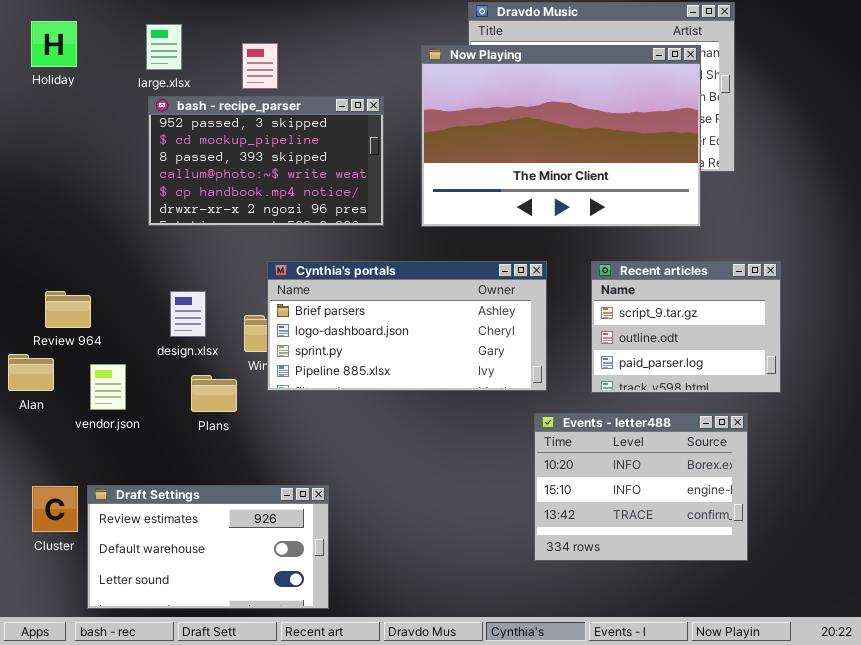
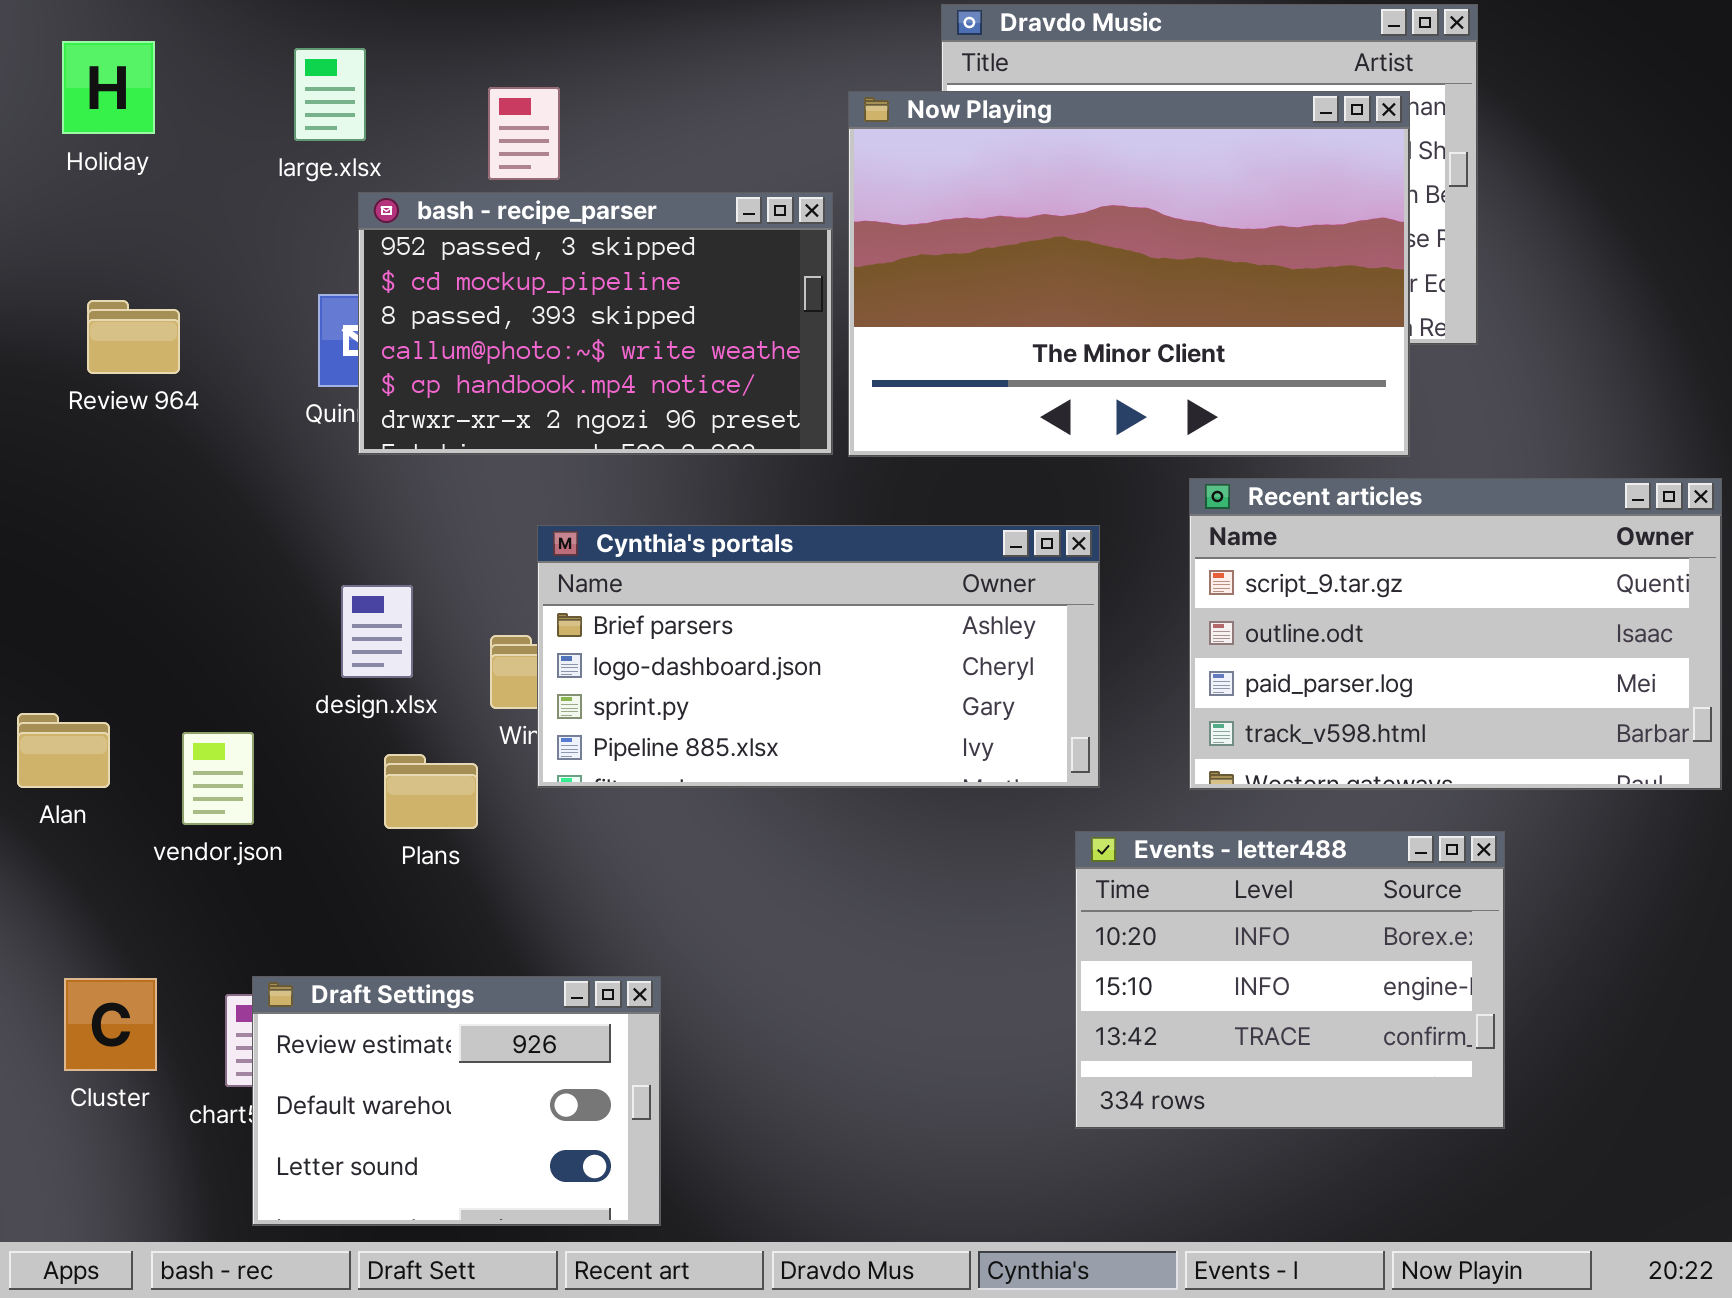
bash - recipe_parser: [148,96,384,226] -> [358,192,833,455], moved
Recent articles: [591,261,781,393] -> [1189,478,1722,790], resized
Review 964: [45,291,91,328] -> [87,300,180,374], moved
Draft Settings: [87,485,329,609] -> [252,976,661,1226], resized

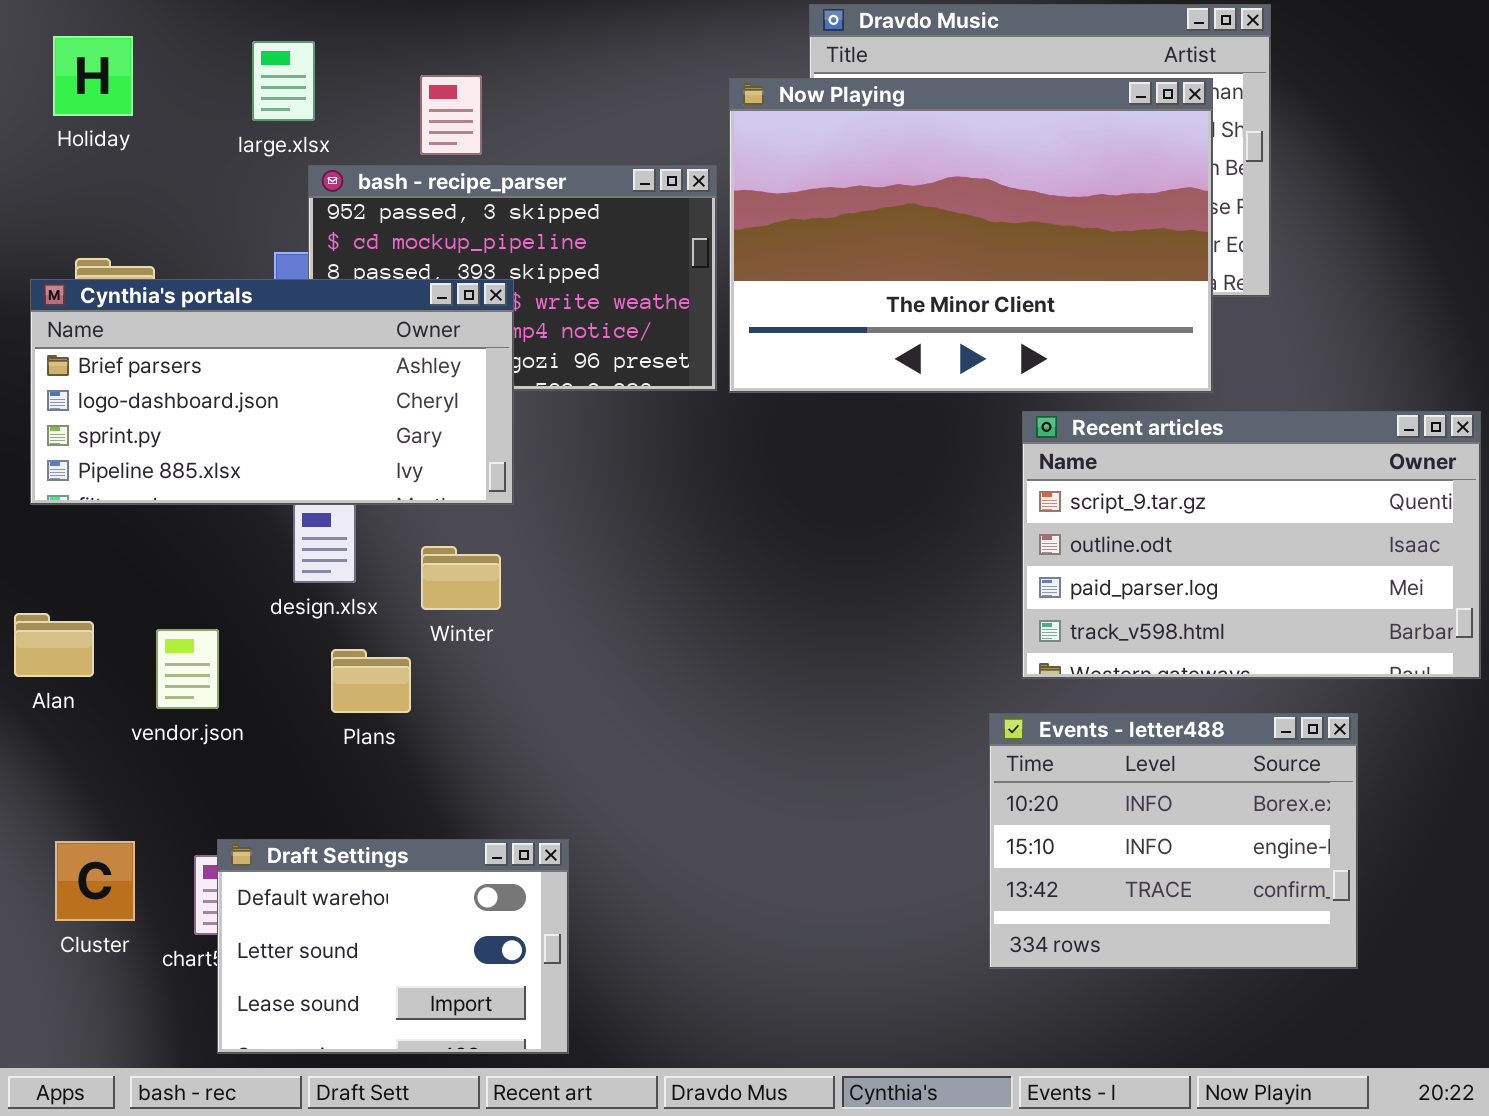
Cynthia's portals: [537,525,1100,788] -> [30,279,514,505], moved
Events - letter488: [1075,831,1505,1129] -> [989,713,1358,969], moved
Draft Settings: [252,976,661,1226] -> [217,839,569,1054], scrolled down 1 row

